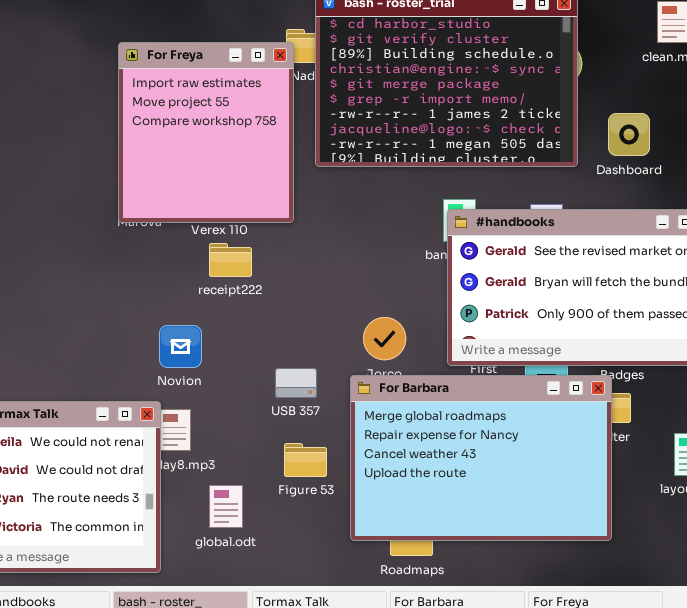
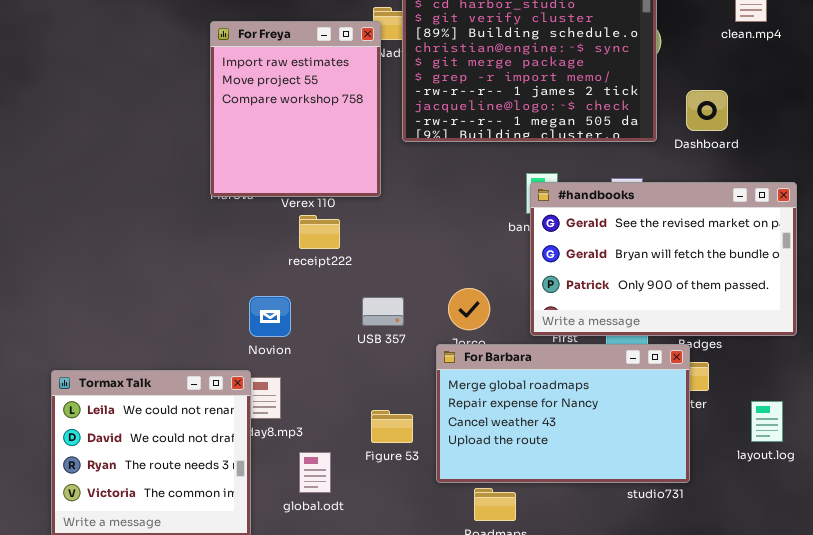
USB 357: [275,368,317,398] -> [362,297,404,326], moved
For Barbara: [350,375,612,541] -> [436,344,690,483], resized

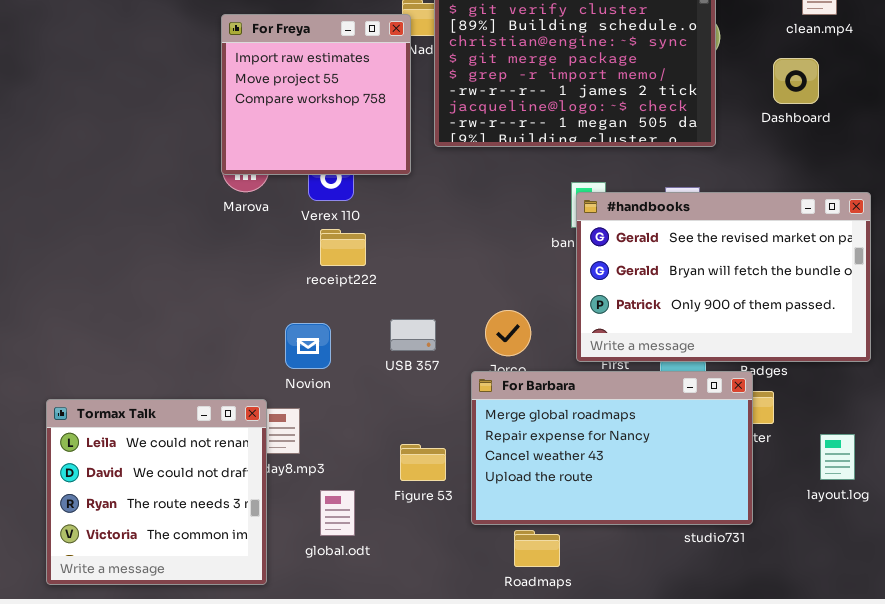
For Freya: [210,21,381,197] -> [221,14,411,175], resized
Dashboard: [686,90,728,131] -> [773,58,819,104], moved
Novion: [249,296,291,337] -> [285,323,331,369], moved

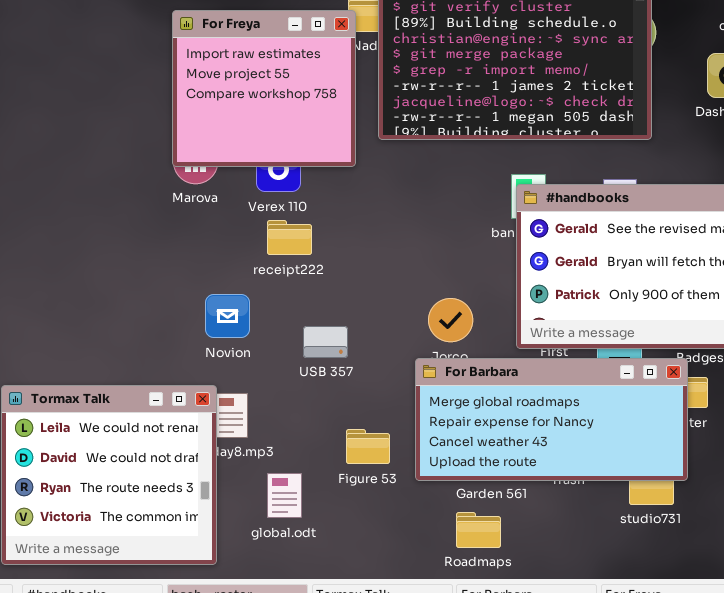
USB 357: [390,319,436,351] -> [303,326,348,358], moved
Novion: [285,323,331,369] -> [205,294,250,338], moved
For Barbara: [471,371,753,525] -> [415,358,688,481], resized

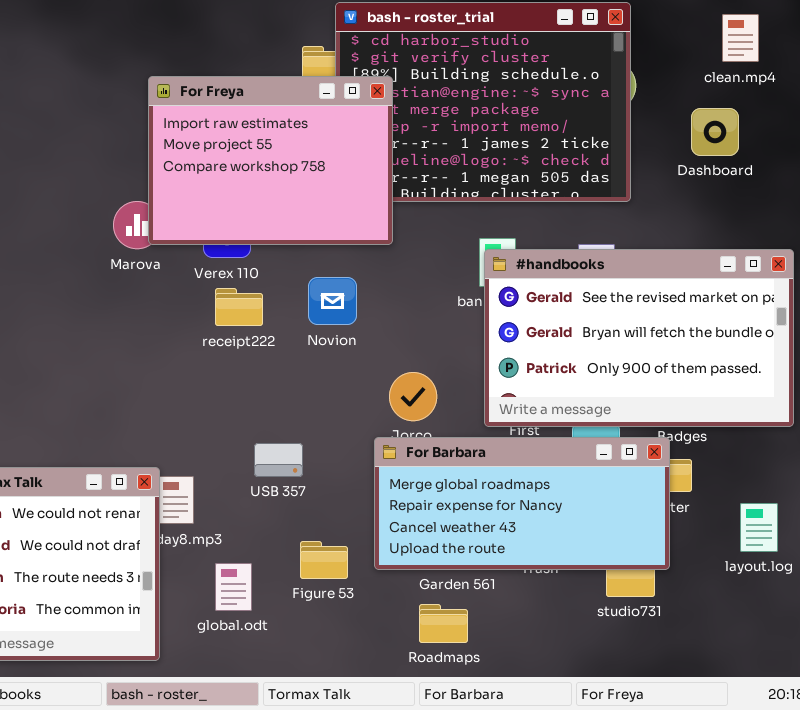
For Freya: [172,10,356,167] -> [148,76,393,245], moved, resized
Novion: [205,294,250,338] -> [308,277,357,325], moved
USB 357: [303,326,348,358] -> [254,443,303,477], moved
Figure 53: [346,429,390,464] -> [300,541,348,579], moved

